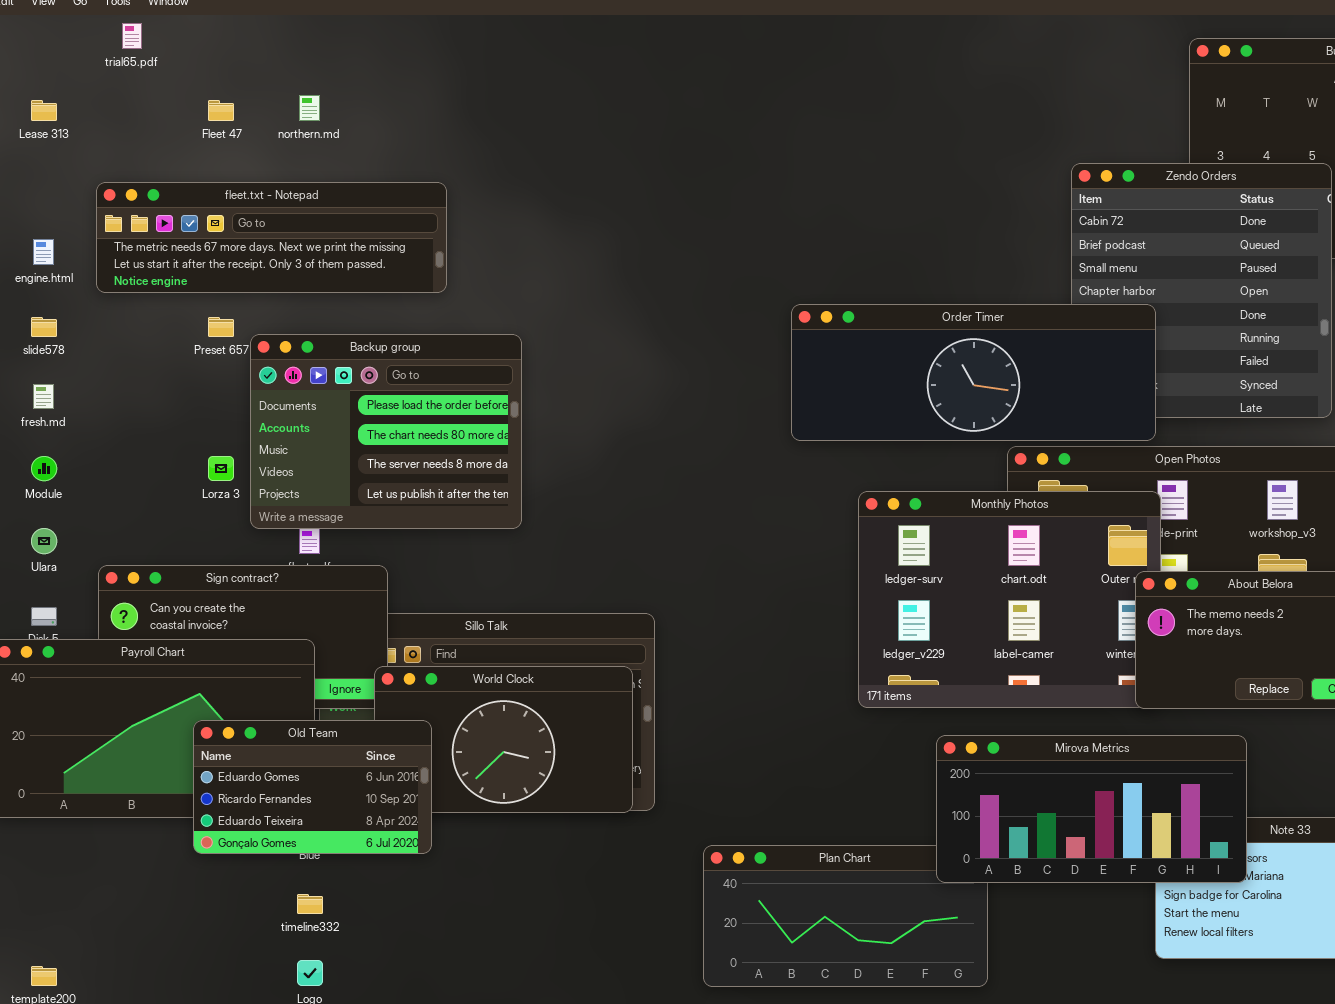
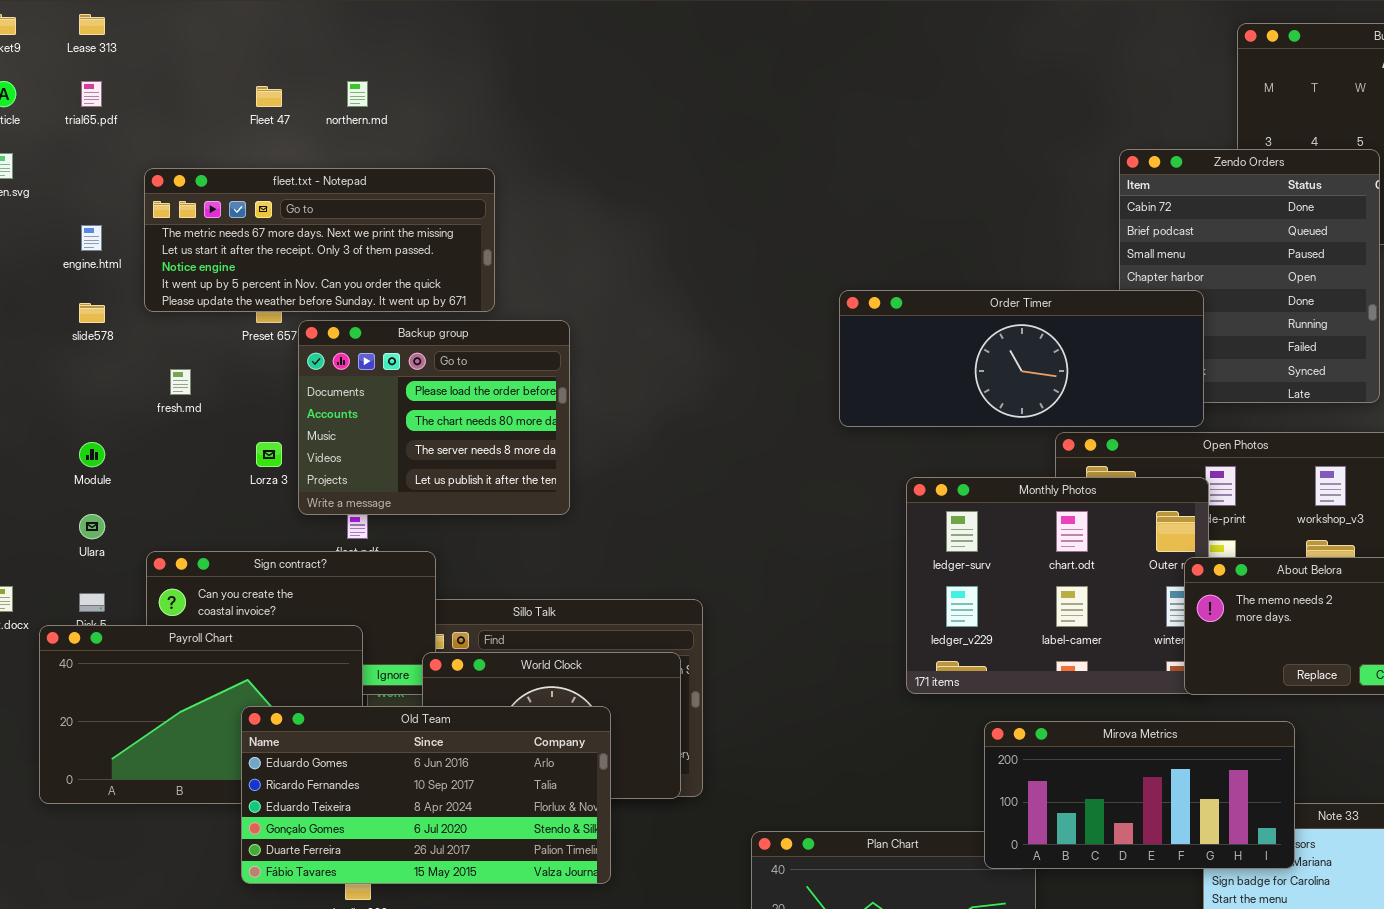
trial65.pdf: [122,23,142,49] -> [81,81,102,107], moved
Lease 313: [31,100,57,121] -> [79,14,105,35], moved
fleet.txt - Notepad: [96,182,447,293] -> [144,168,495,312], resized
fresh.md: [33,384,54,409] -> [170,369,191,395], moved
Old Team: [193,720,432,854] -> [241,706,611,884], resized

